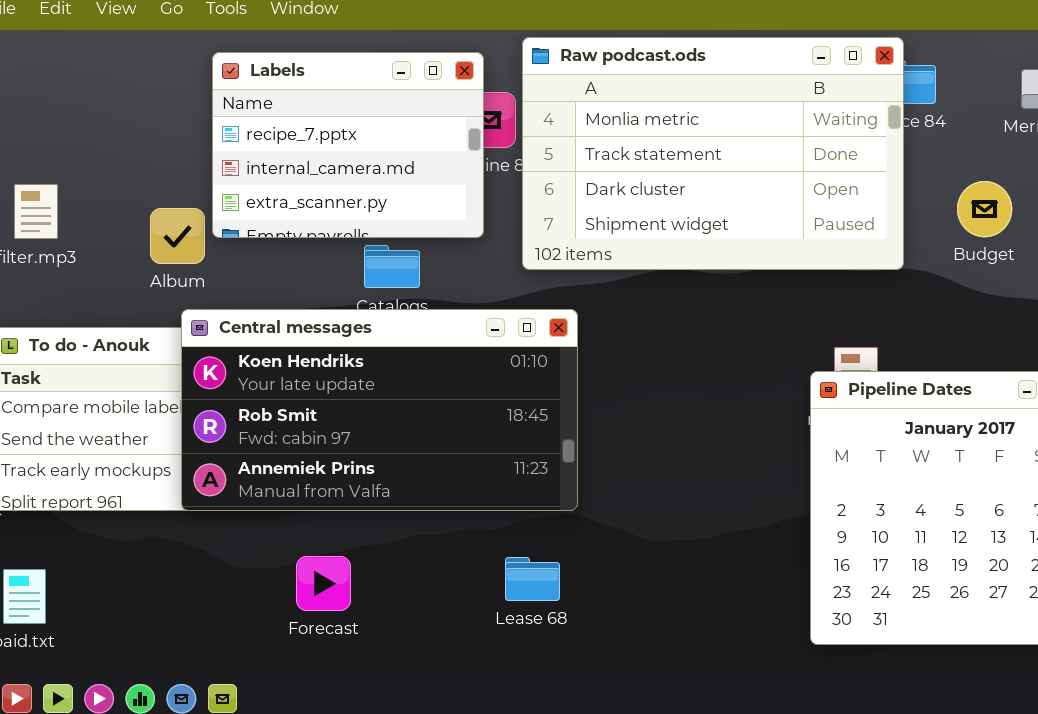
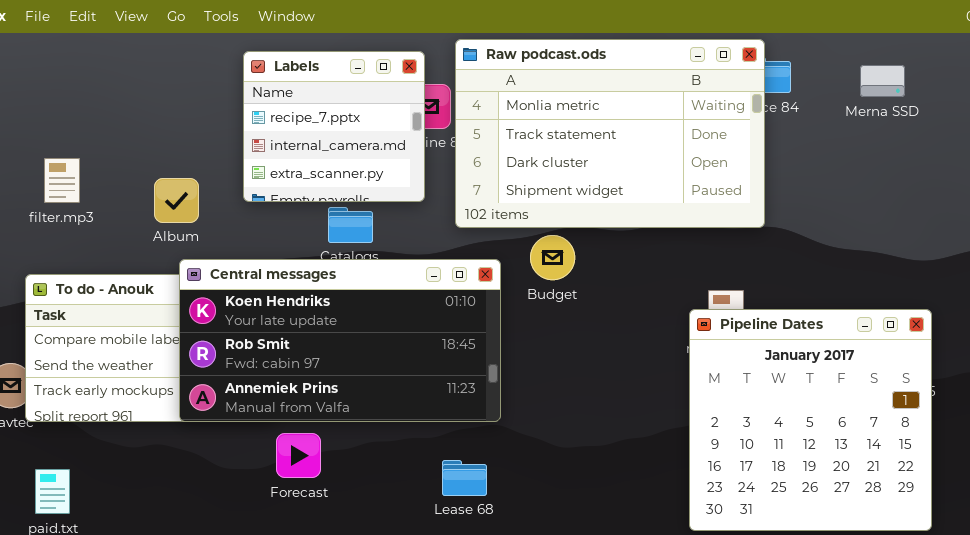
Labels: [212,52,484,238] -> [243,51,425,202], resized
Budget: [957,181,1012,237] -> [530,235,575,280], moved
Forecast: [296,556,351,611] -> [276,433,321,478], moved

